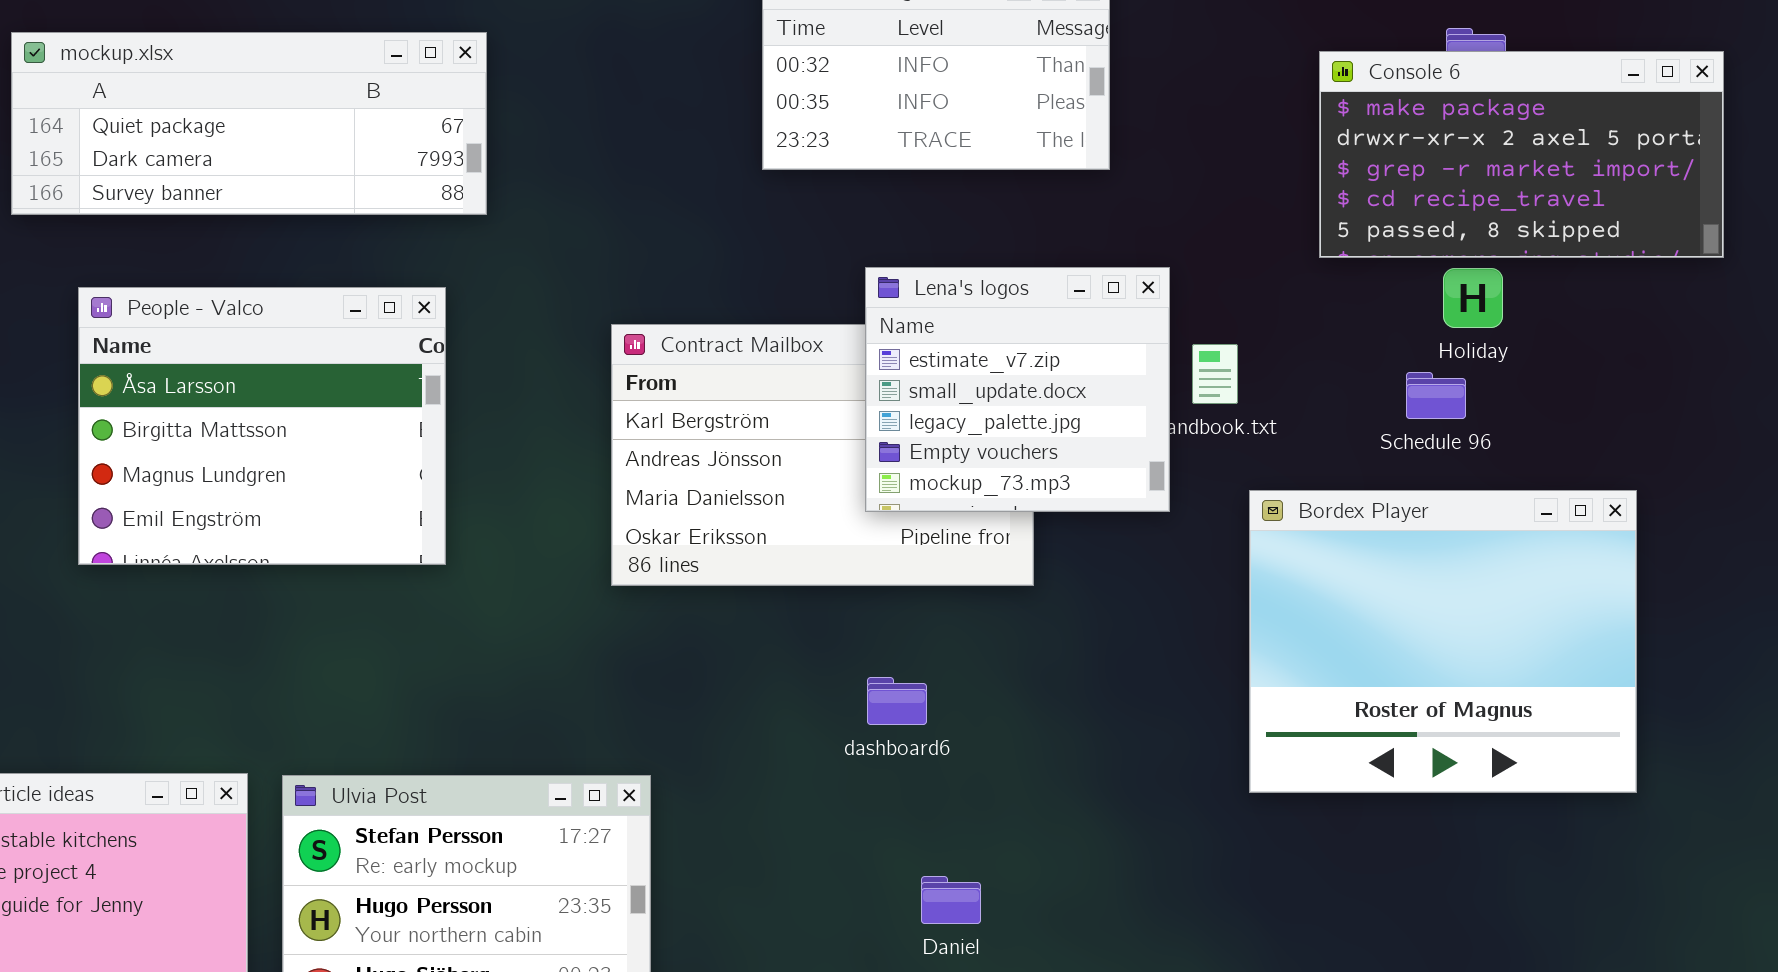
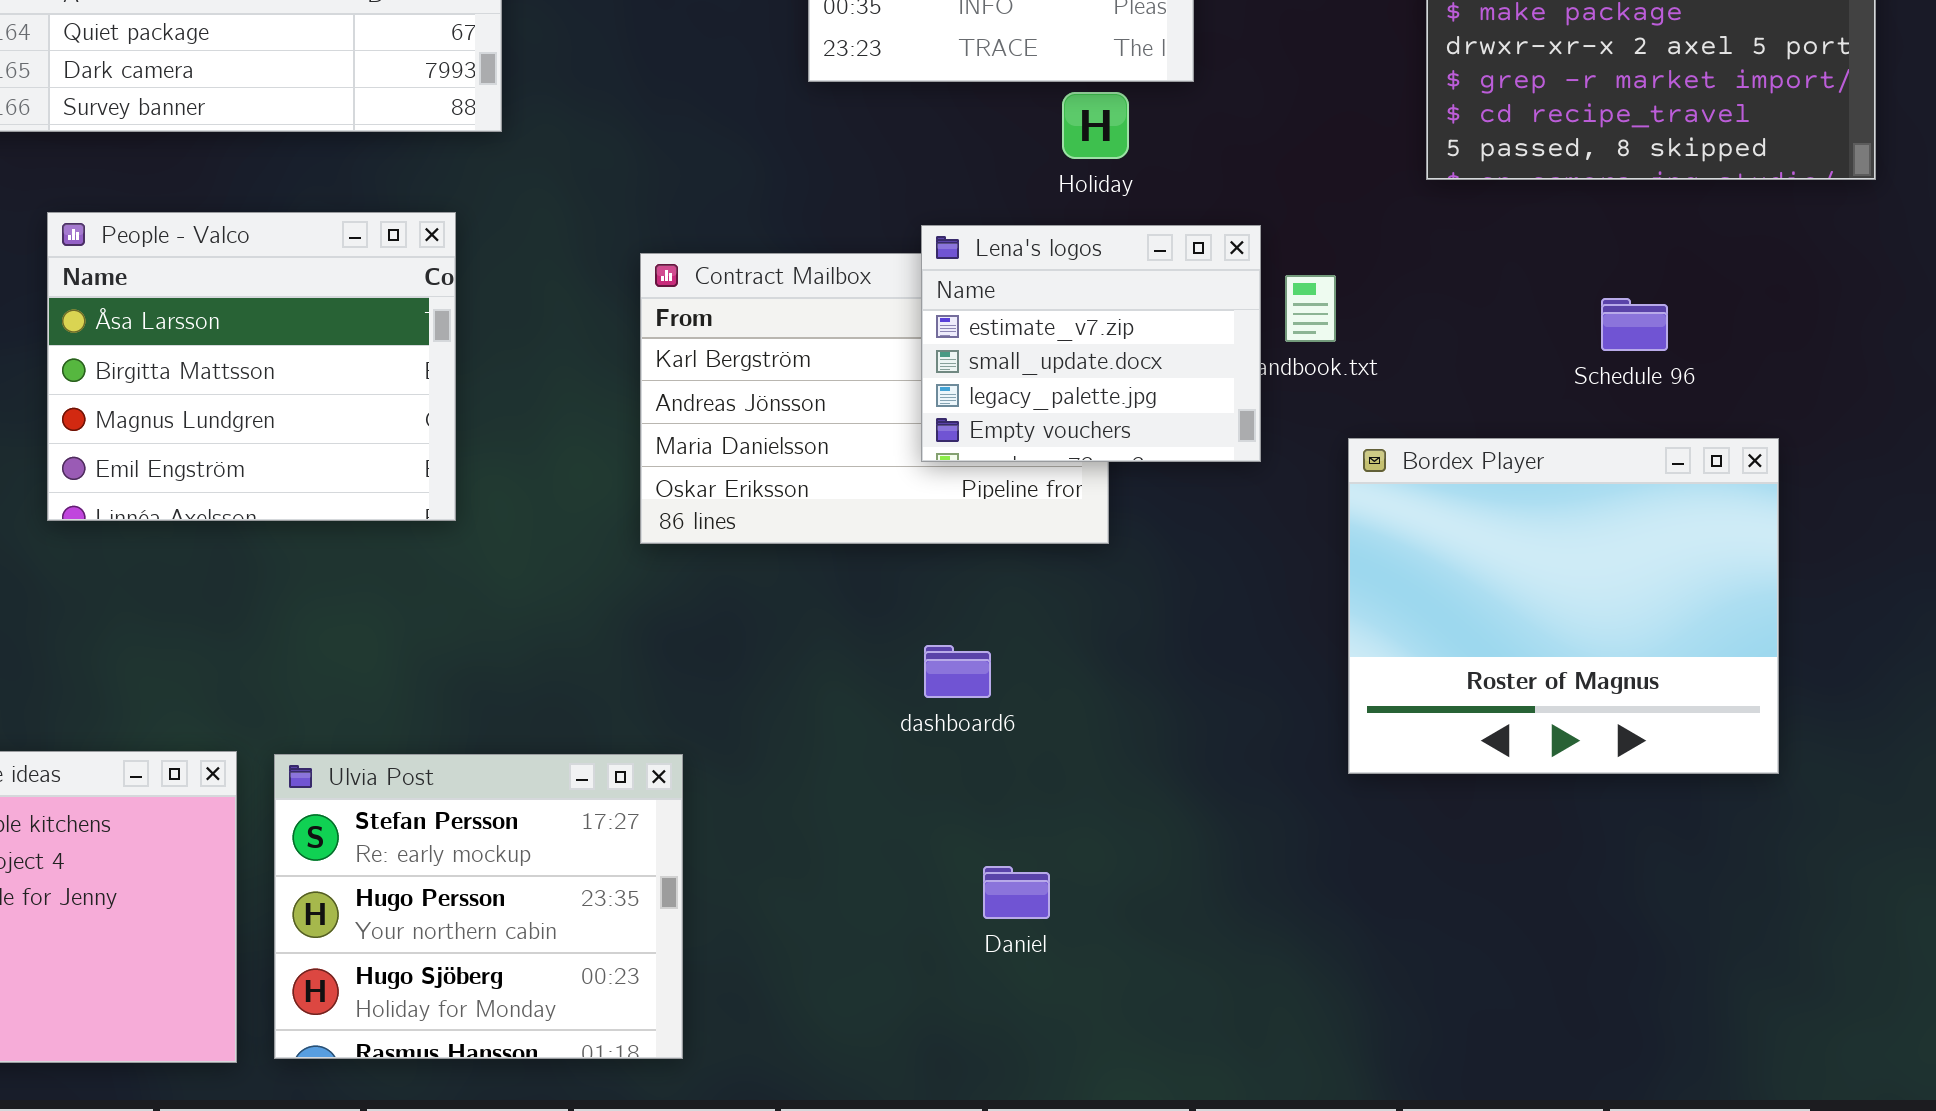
Lena's logos: [865,267,1170,512] -> [921,225,1261,462], resized
Holiday: [1443,268,1503,328] -> [1062,92,1129,159], moved
Schedule 96: [1406,372,1466,419] -> [1601,298,1668,351], moved

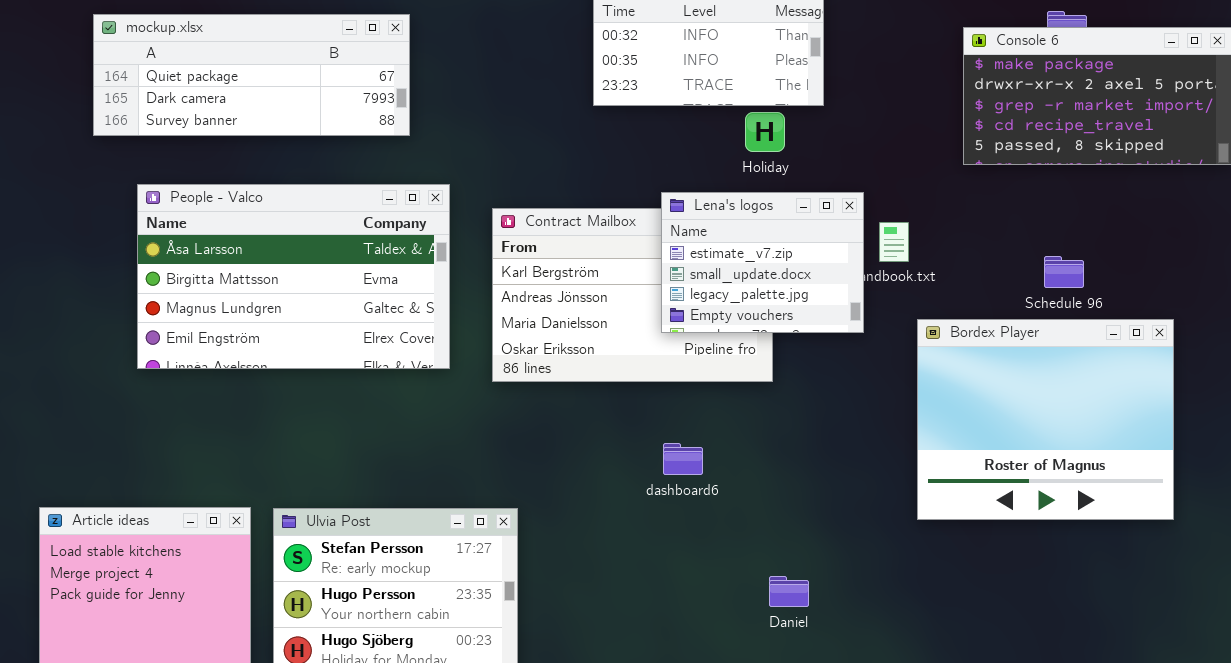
People - Valco: [47,212,456,521] -> [137,184,450,369], resized
Schedule 96: [1601,298,1668,351] -> [1044,256,1084,288], moved
Daniel: [983,866,1050,919] -> [769,576,809,607], moved

